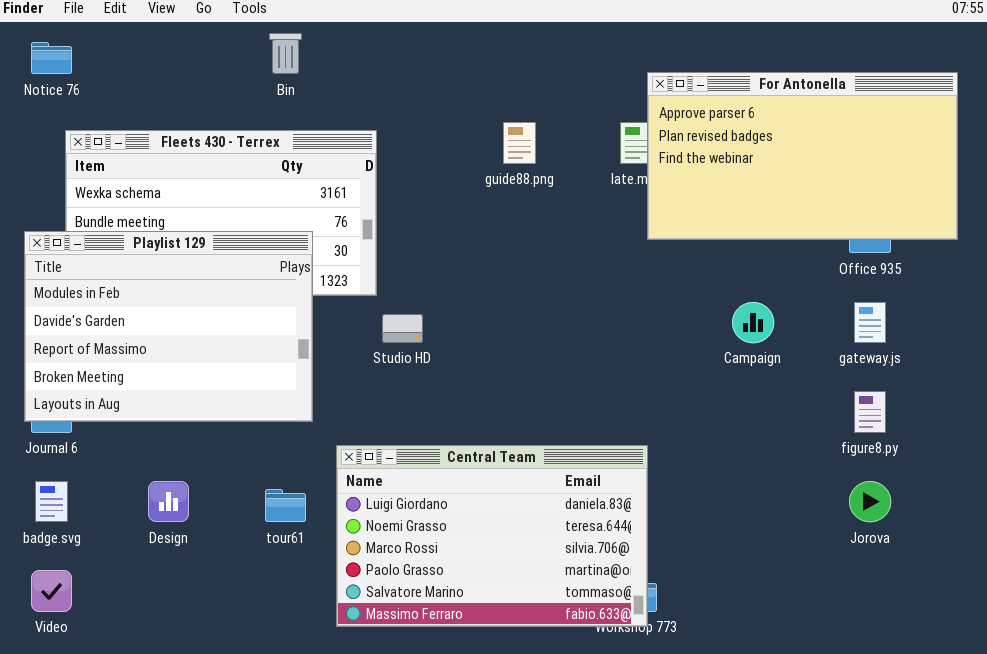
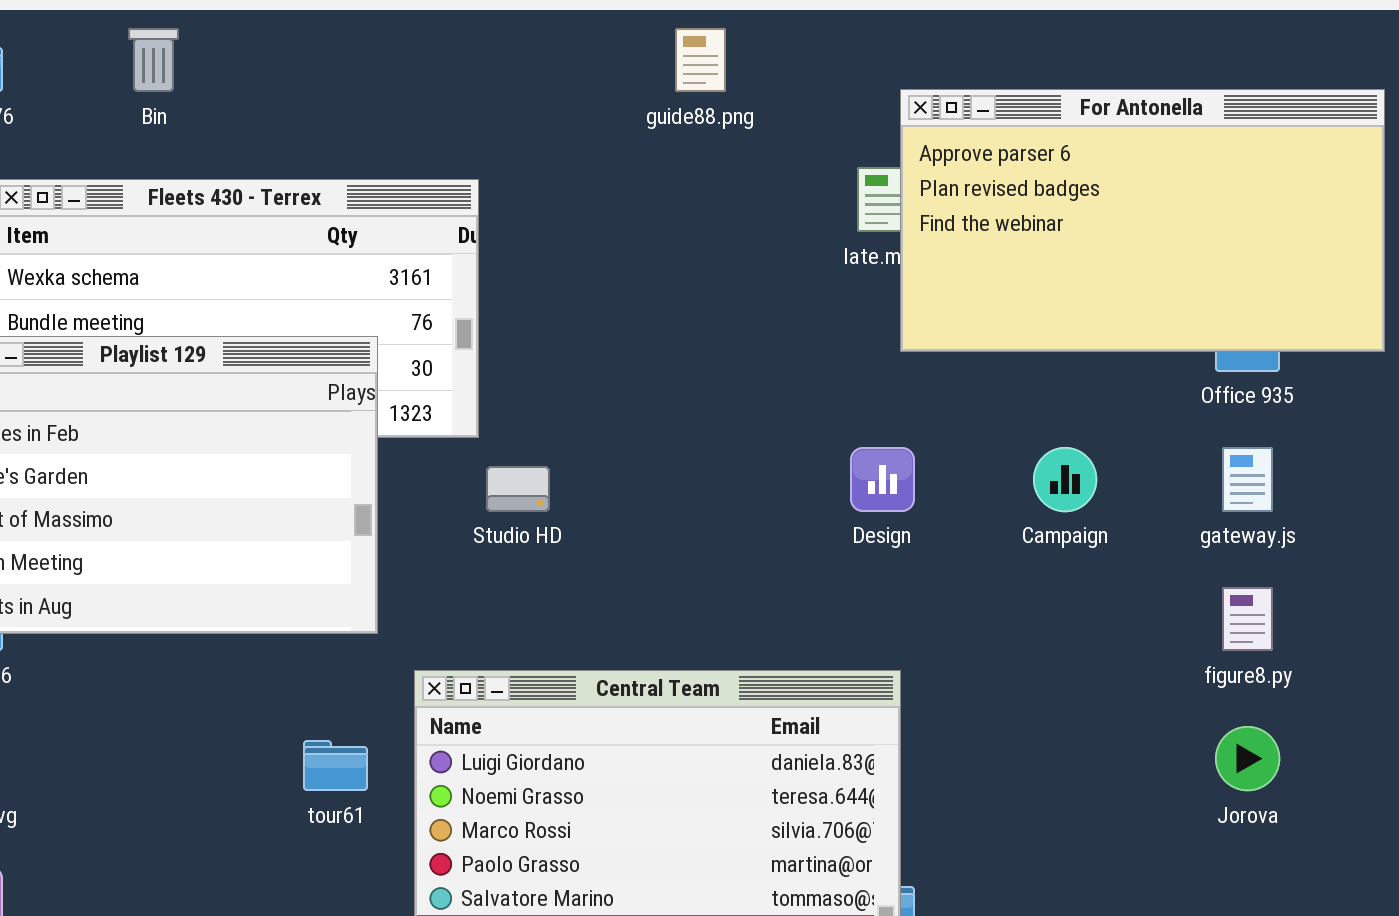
Bin: [269,33,302,74] -> [128,28,179,92], moved
guide88.png: [503,122,536,164] -> [675,28,726,92], moved
Design: [148,481,189,522] -> [850,447,915,512], moved

